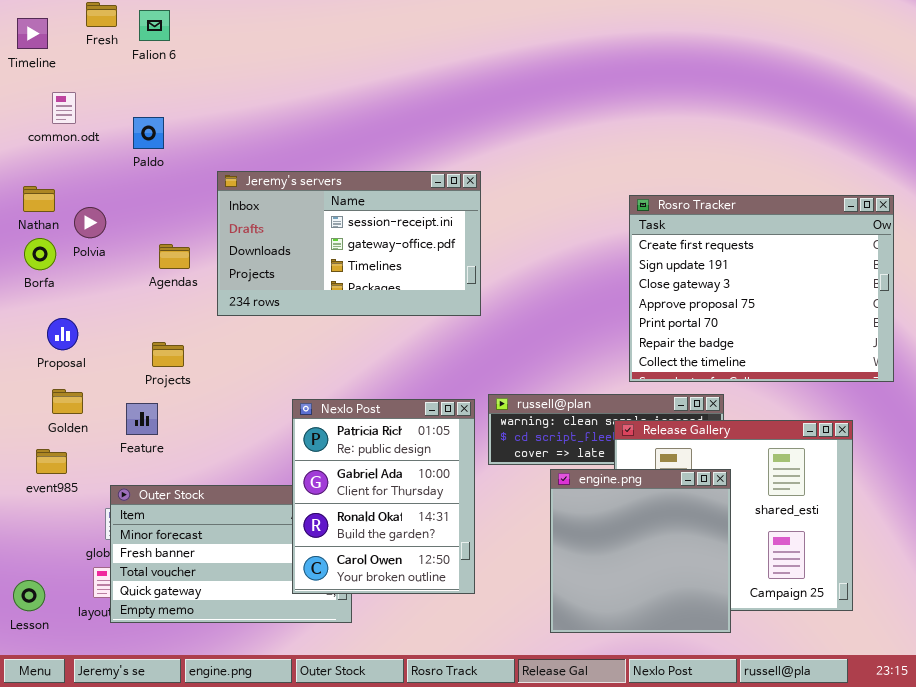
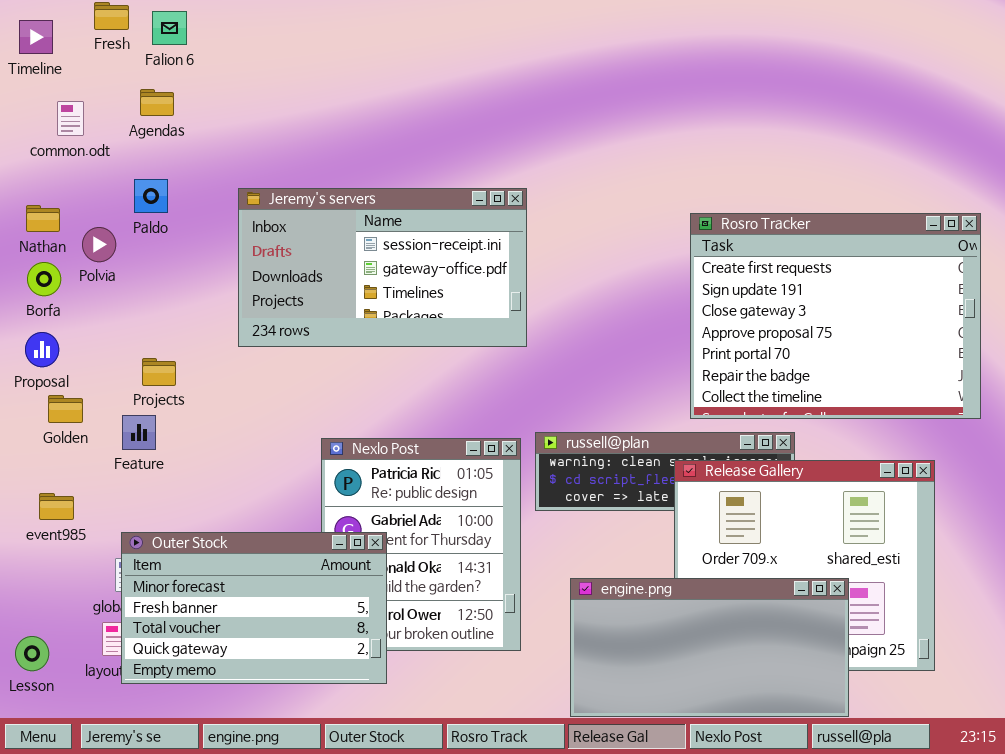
Paldo: [133,117,164,149] -> [134,179,168,213], moved
Agendas: [159,244,190,269] -> [140,89,174,116], moved
Proposal: [47,318,78,350] -> [25,332,59,367], moved
Projects: [152,342,184,367] -> [142,358,176,386], moved
Golden: [52,389,83,414] -> [48,395,83,423], moved
Feature: [126,403,158,435] -> [122,415,156,450], moved
engine.png: [550,469,731,633] -> [570,578,849,717], moved, resized
Outer Stock: [110,485,352,623] -> [121,532,387,684], raised

